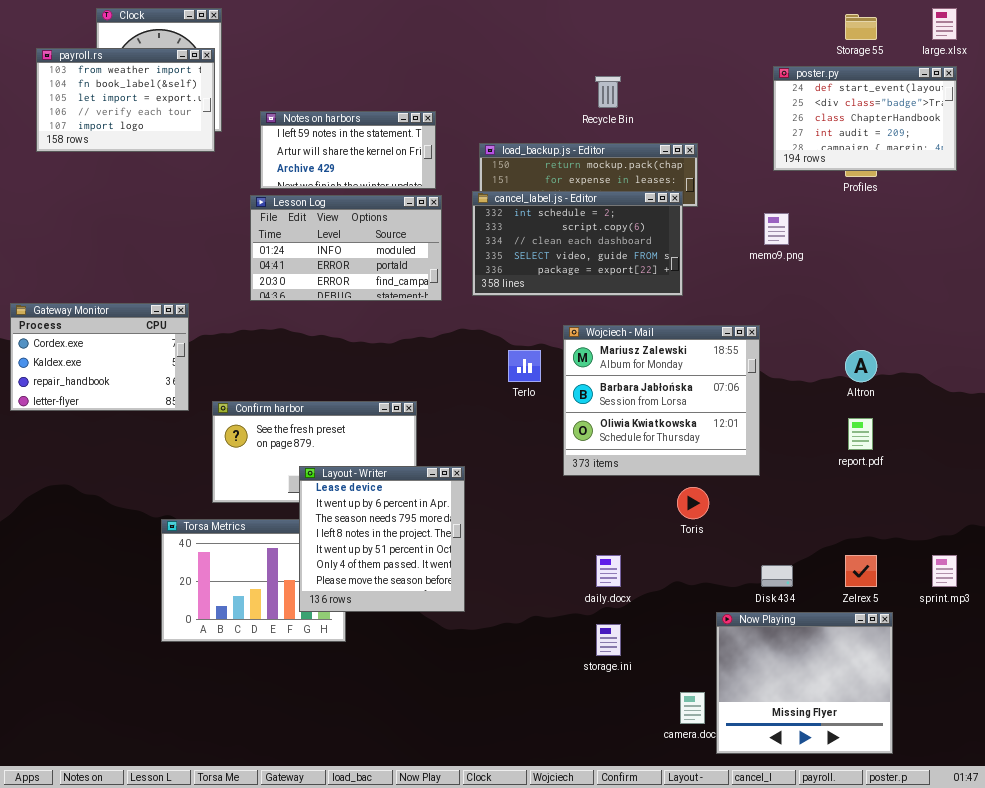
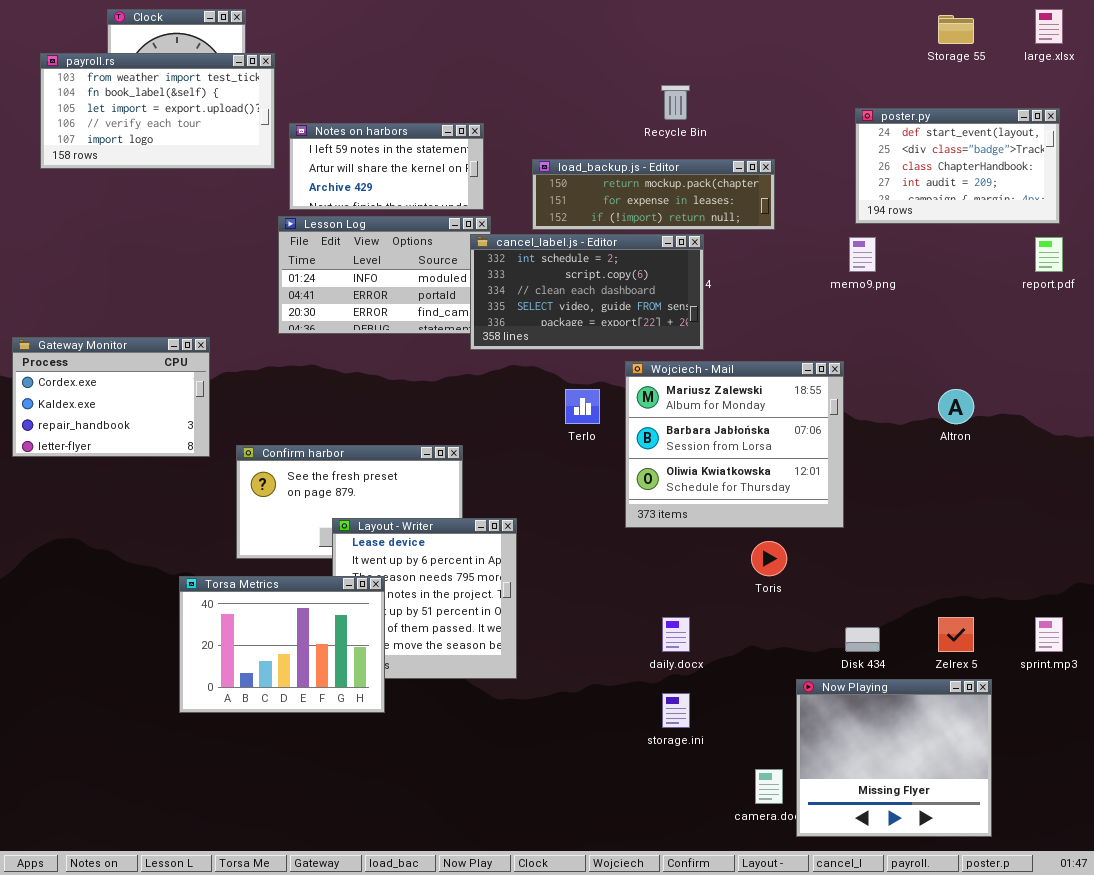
payroll.rs: [36,48,215,152] -> [40,53,275,169], resized
poster.py: [773,66,957,171] -> [855,108,1060,224], moved
cancel_label.js - Editor: [472,191,683,296] -> [470,234,704,350], moved
report.pdf: [848,418,873,450] -> [1035,237,1063,272], moved
Torsa Metrics: [161,519,346,642] -> [179,576,385,713], raised

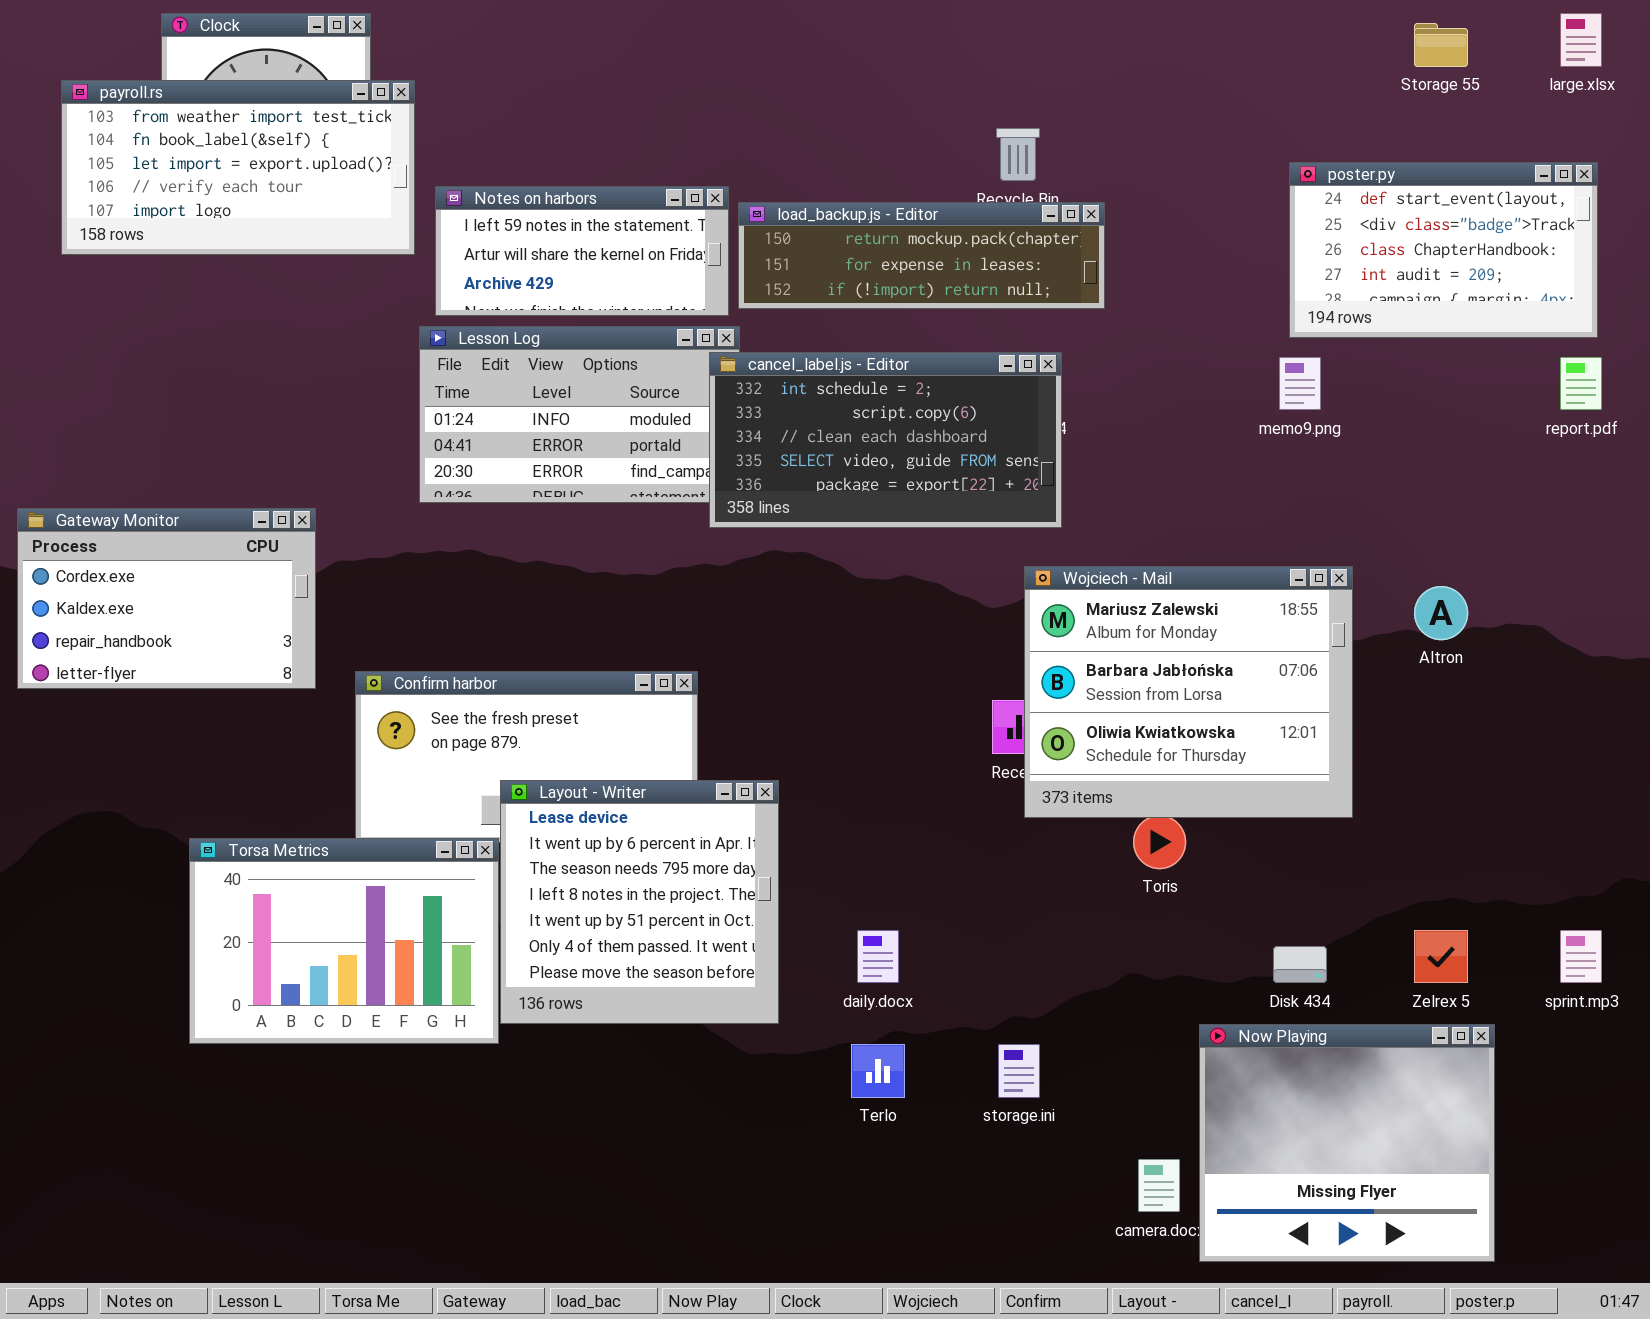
load_backup.js - Editor: [532,159,775,230] -> [738,202,1105,309], moved
Wojciech - Mail: [625,361,844,528] -> [1024,566,1353,818], moved
Terlo: [565,389,600,424] -> [851,1044,905,1098], moved
Torsa Metrics: [179,576,385,713] -> [189,838,499,1044], moved
daily.docx: [662,617,690,652] -> [857,930,899,983], moved

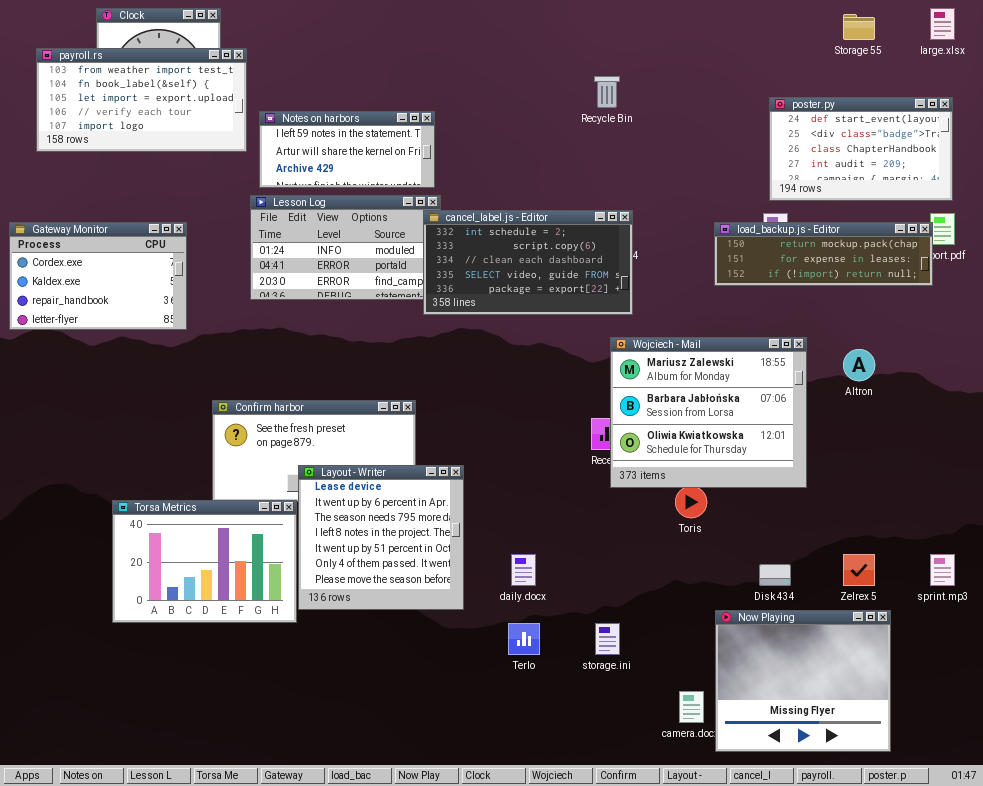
load_backup.js - Editor: [738,202,1105,309] -> [714,222,933,286], moved
Gateway Monitor: [17,508,316,689] -> [9,222,187,330], moved

